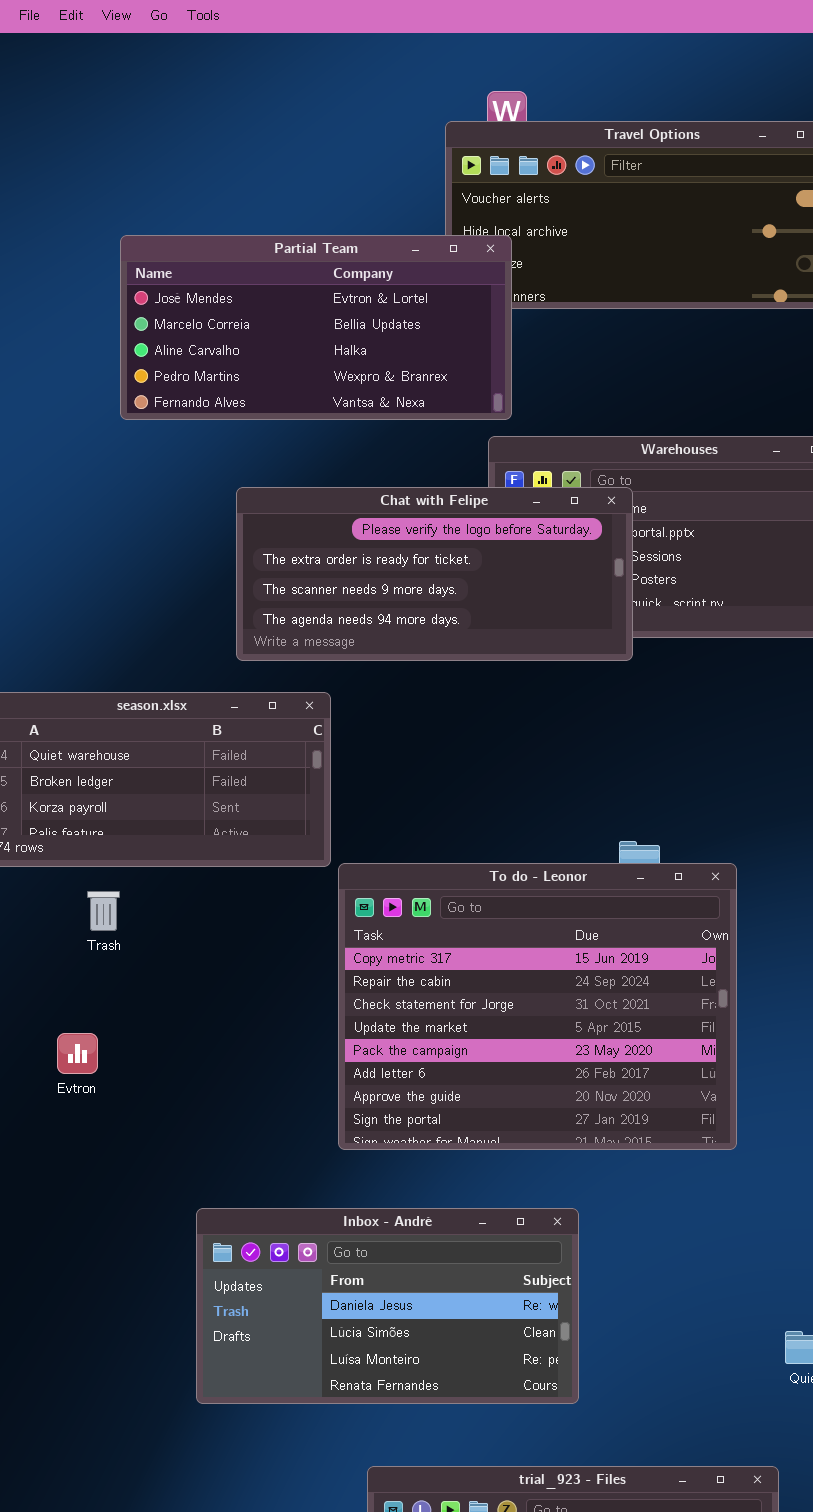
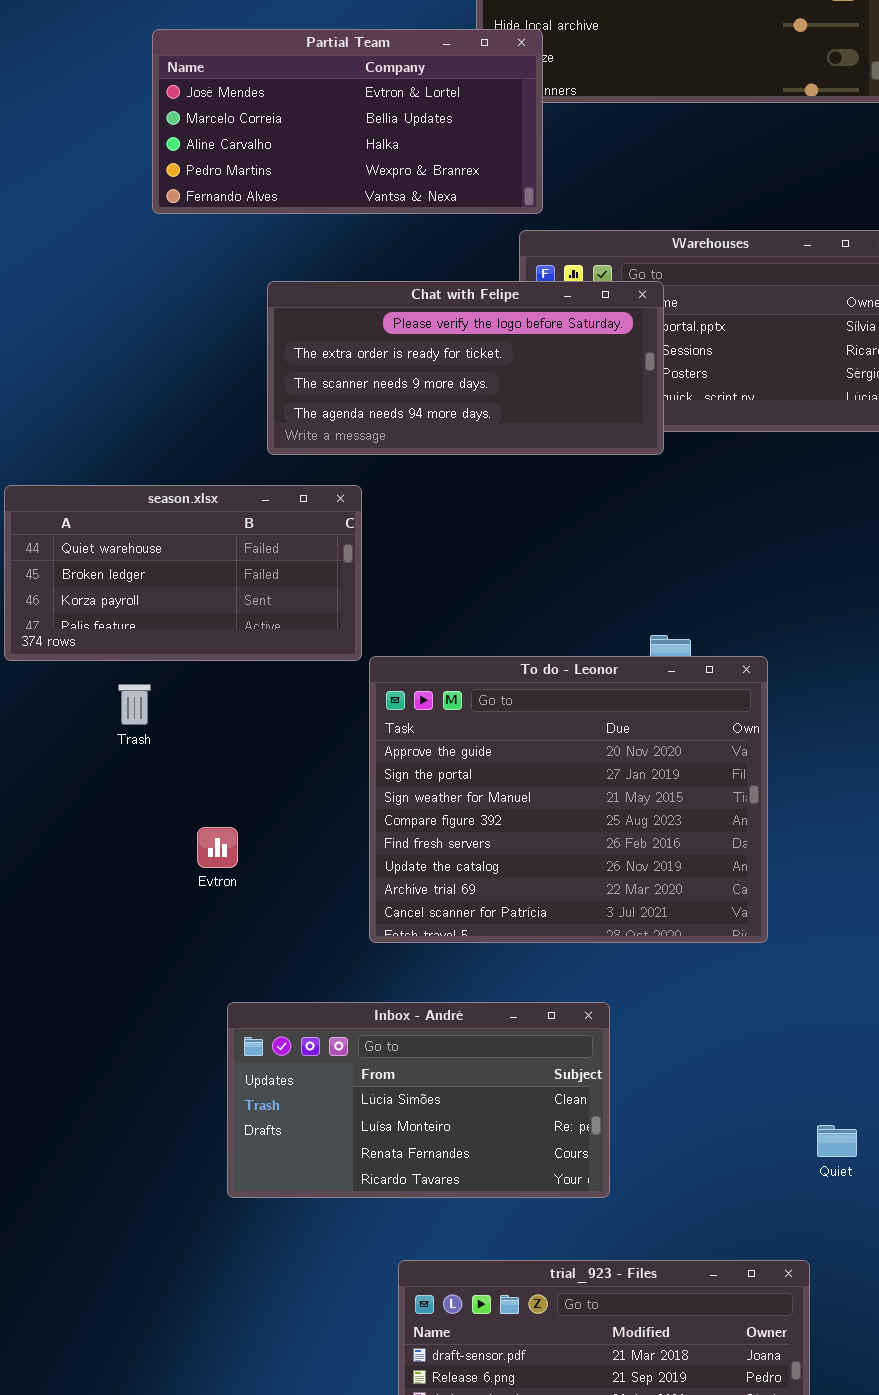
To do - Leonor: [338,863,737,1150] -> [369,656,768,943], scrolled down 6 rows
Evtron: [57,1033,98,1074] -> [197,827,238,868], moved
Inbox - André: [196,1208,579,1404] -> [227,1002,610,1198], scrolled down 1 row

